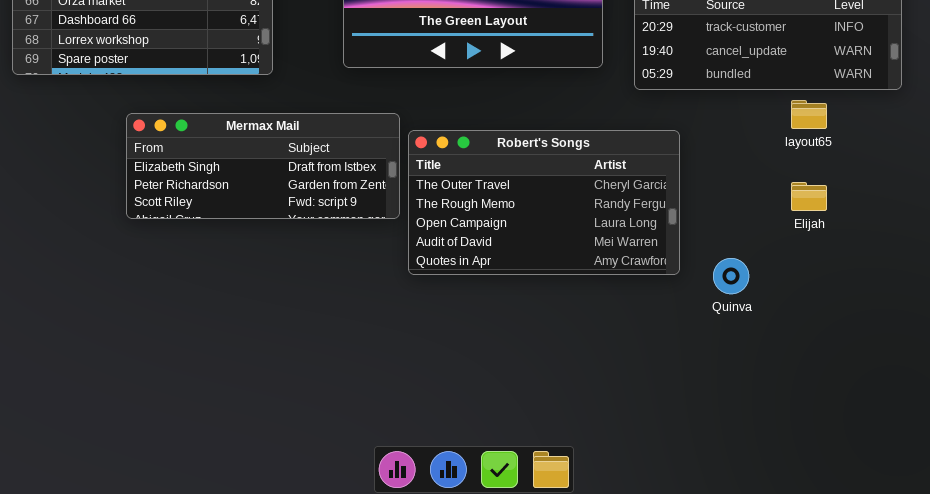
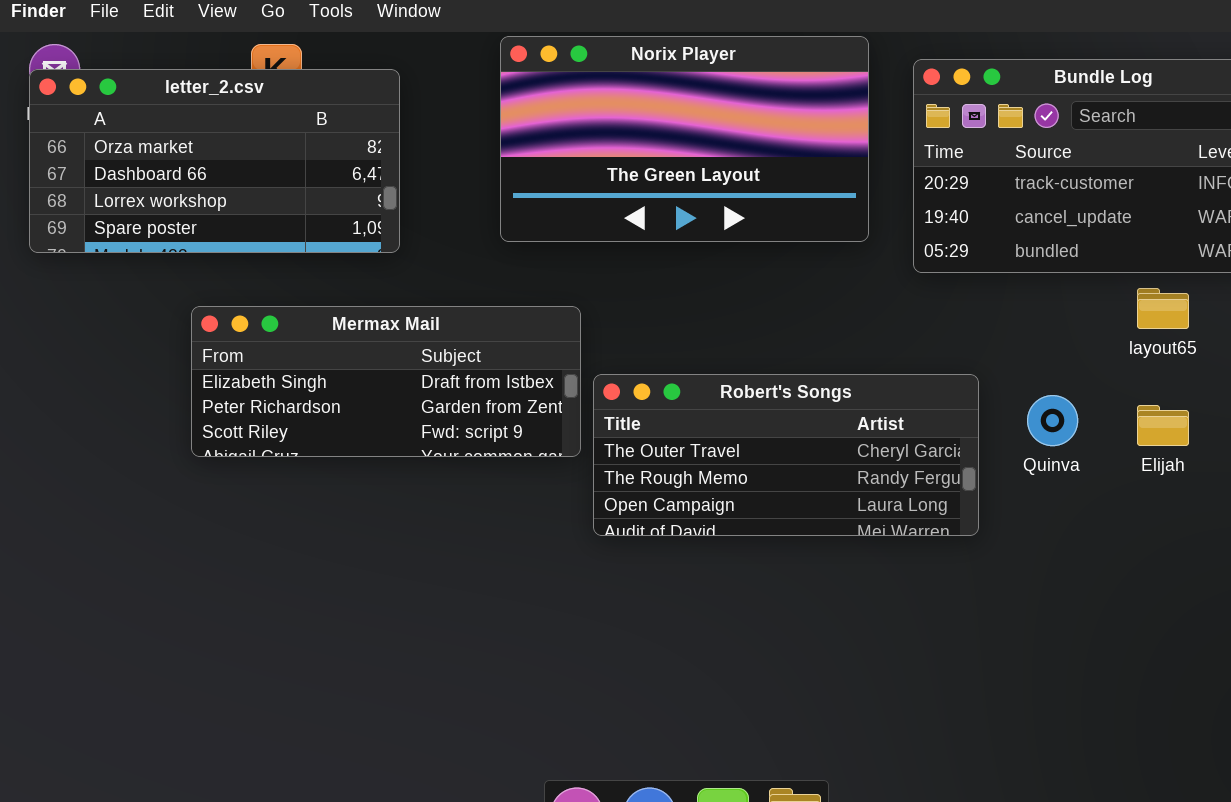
Robert's Songs: [408,130,680,275] -> [593,374,979,536], resized
Quinva: [713,258,749,294] -> [1027,395,1078,446], moved

